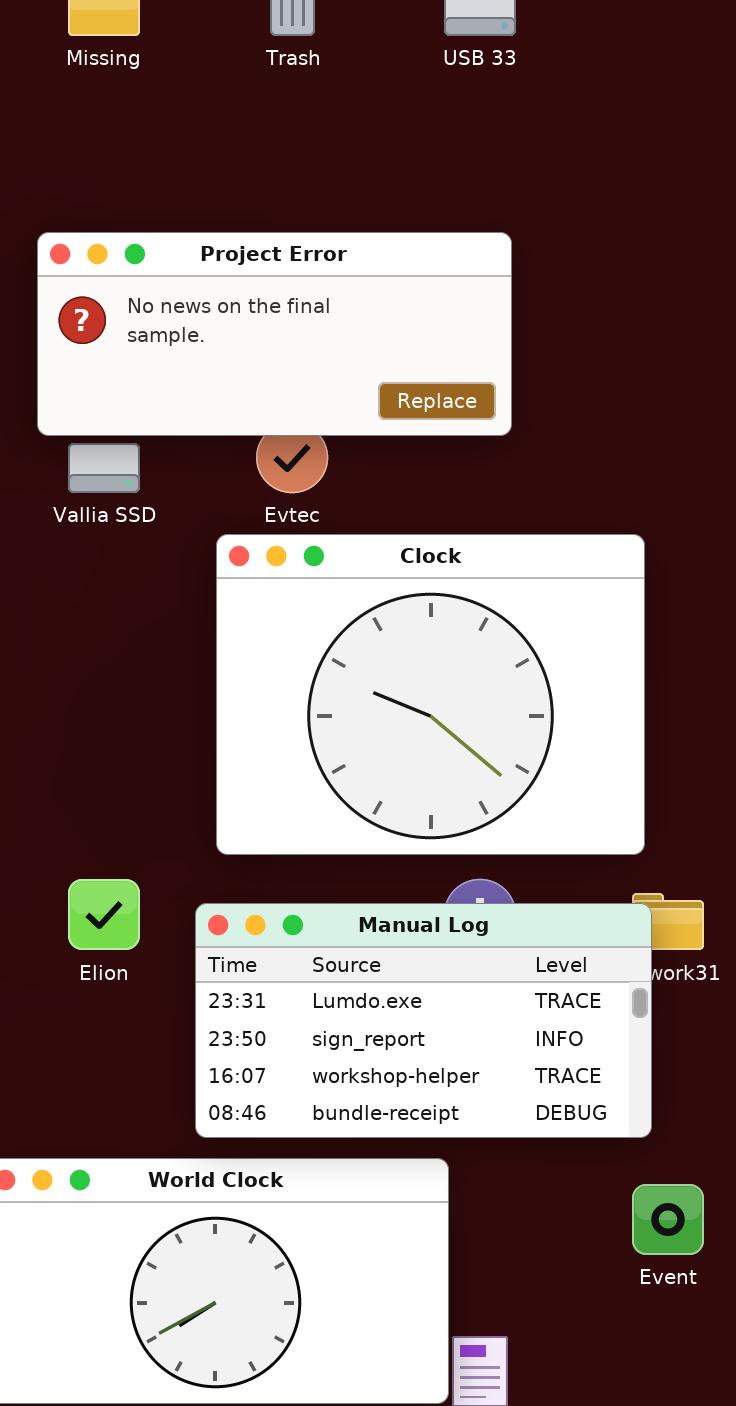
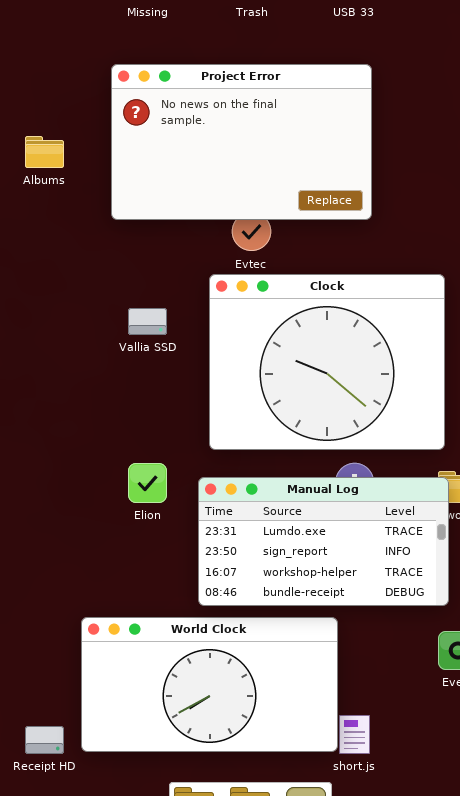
Project Error: [37,232,512,436] -> [111,64,372,220], resized
Vallia SSD: [68,443,140,493] -> [128,308,167,335], moved

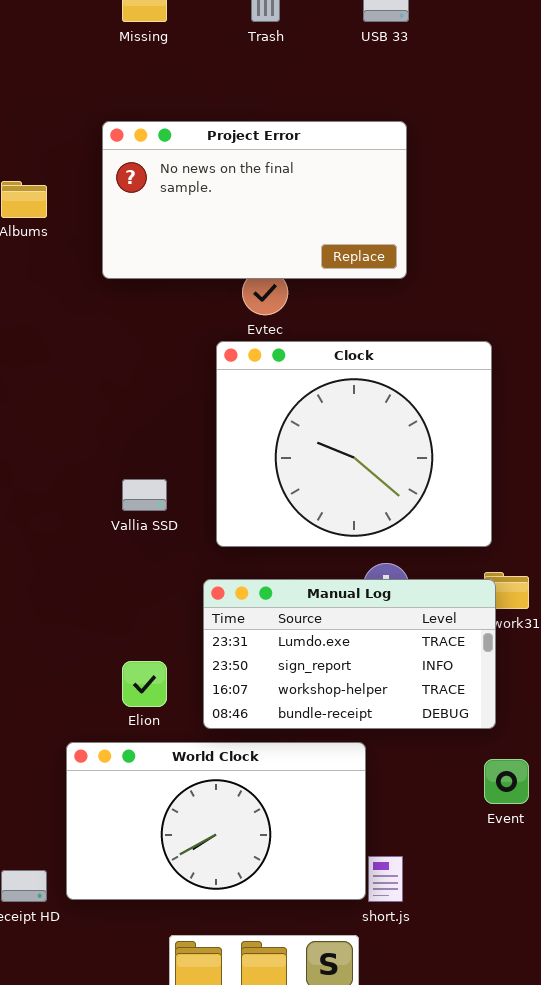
Project Error: [111,64,372,220] -> [102,121,407,279], resized
Vallia SSD: [128,308,167,335] -> [122,479,167,511], moved
Elion: [128,463,167,503] -> [122,661,167,707], moved

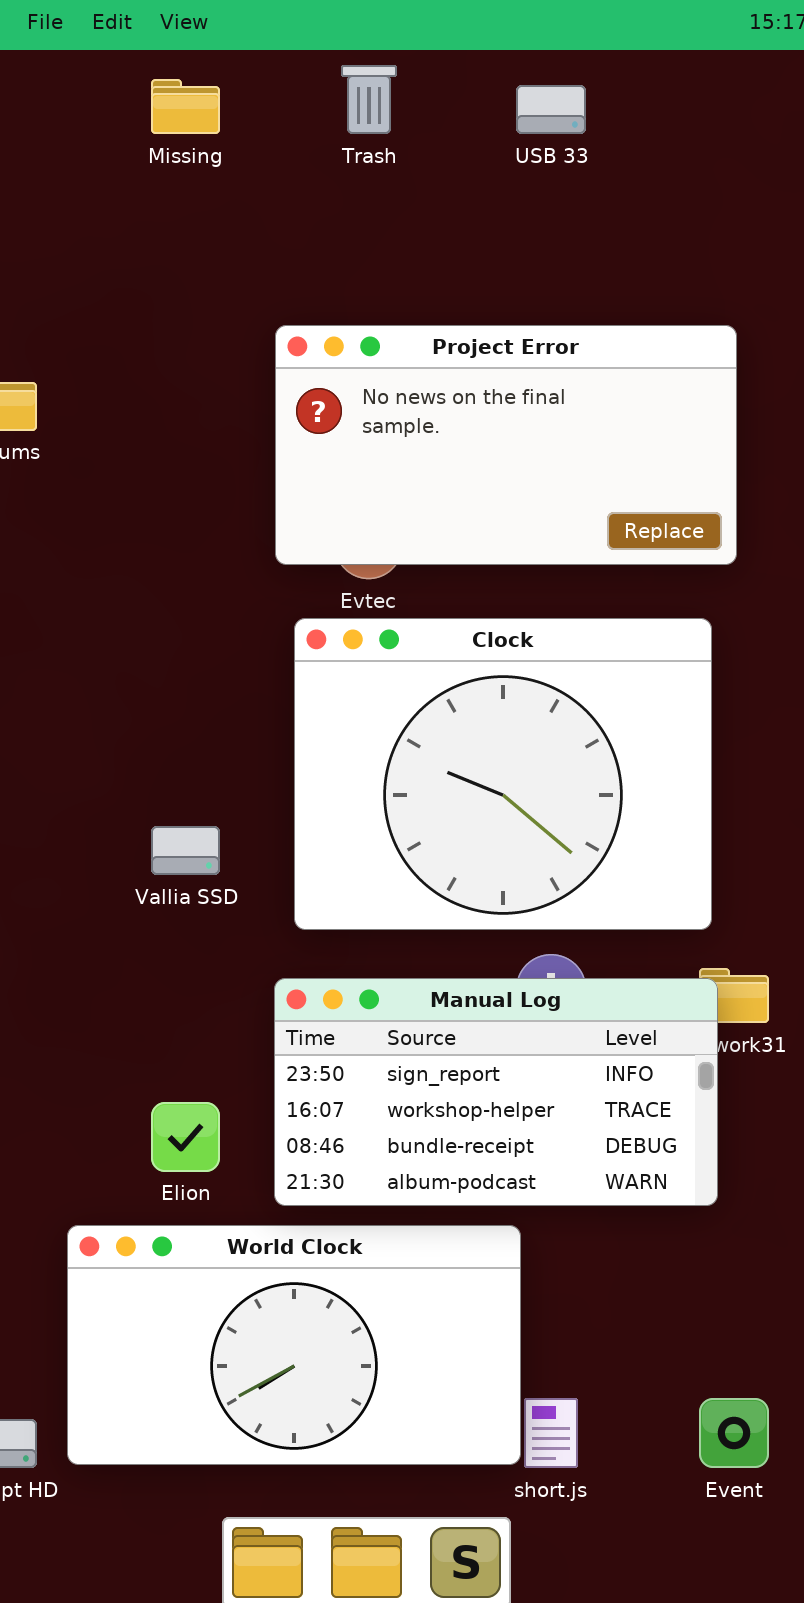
Project Error: [102,121,407,279] -> [275,325,737,565], moved
Manual Log: [203,579,496,729] -> [274,978,718,1206], scrolled down 1 row
Event: [484,759,529,804] -> [699,1398,769,1468], moved

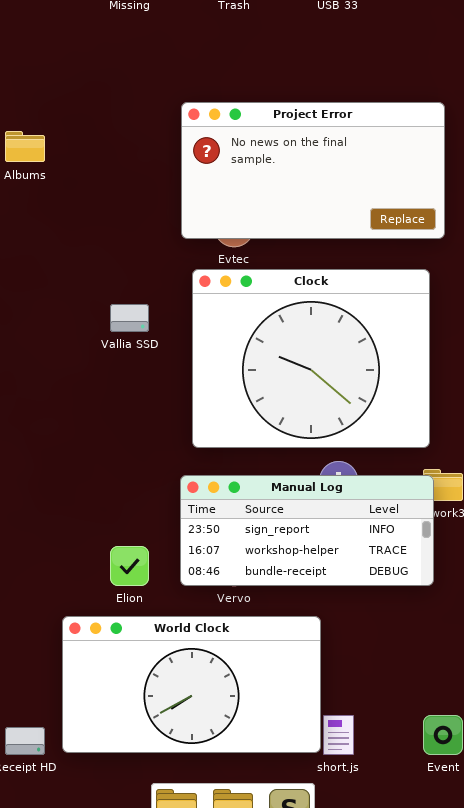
Vallia SSD: [151,826,220,875] -> [110,304,149,332], moved
Manual Log: [274,978,718,1206] -> [180,475,434,586], resized

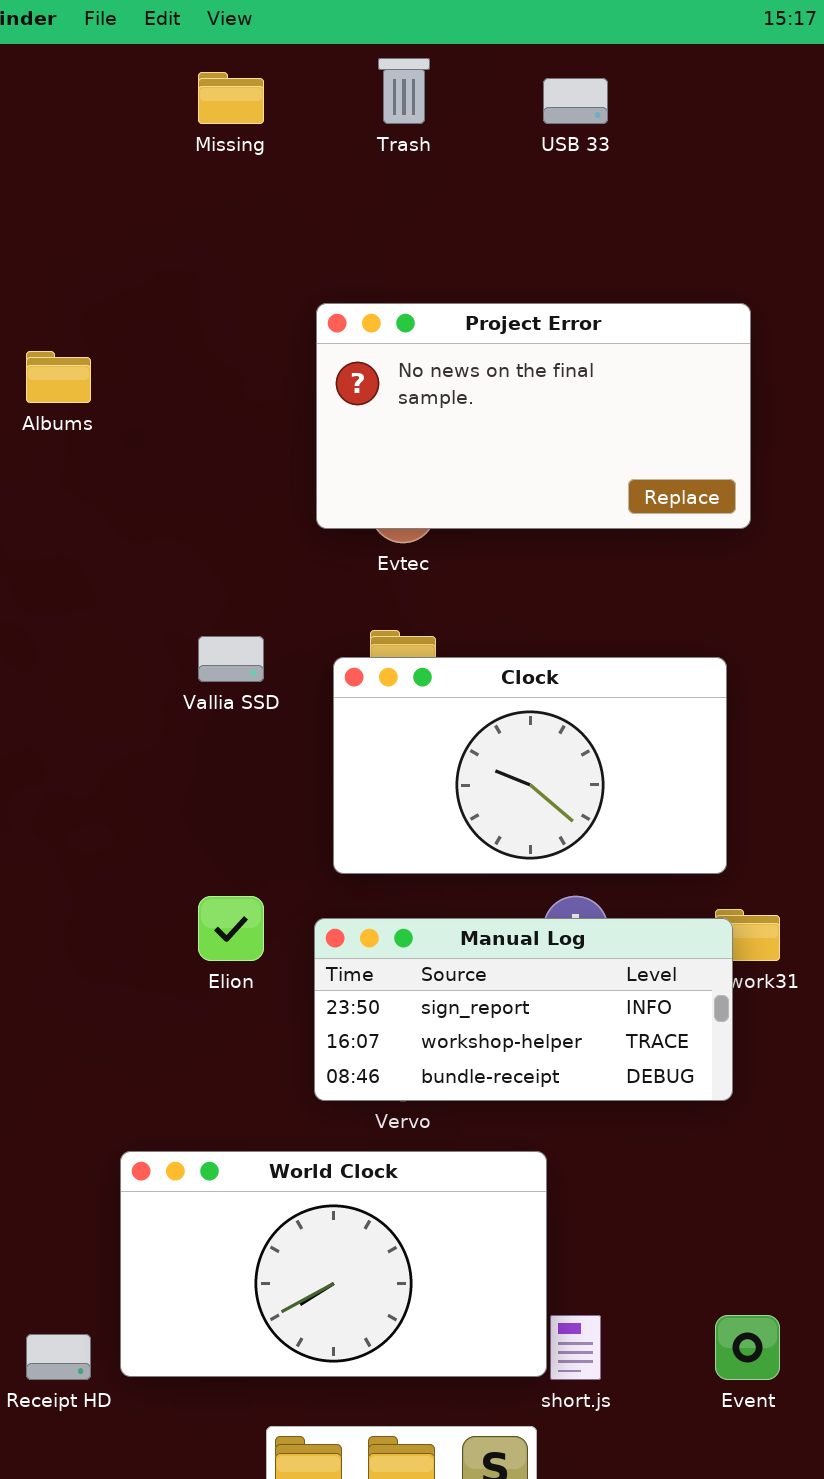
Clock: [192,269,430,448] -> [333,657,727,874], resized
Elion: [110,546,149,586] -> [198,896,264,961], moved

